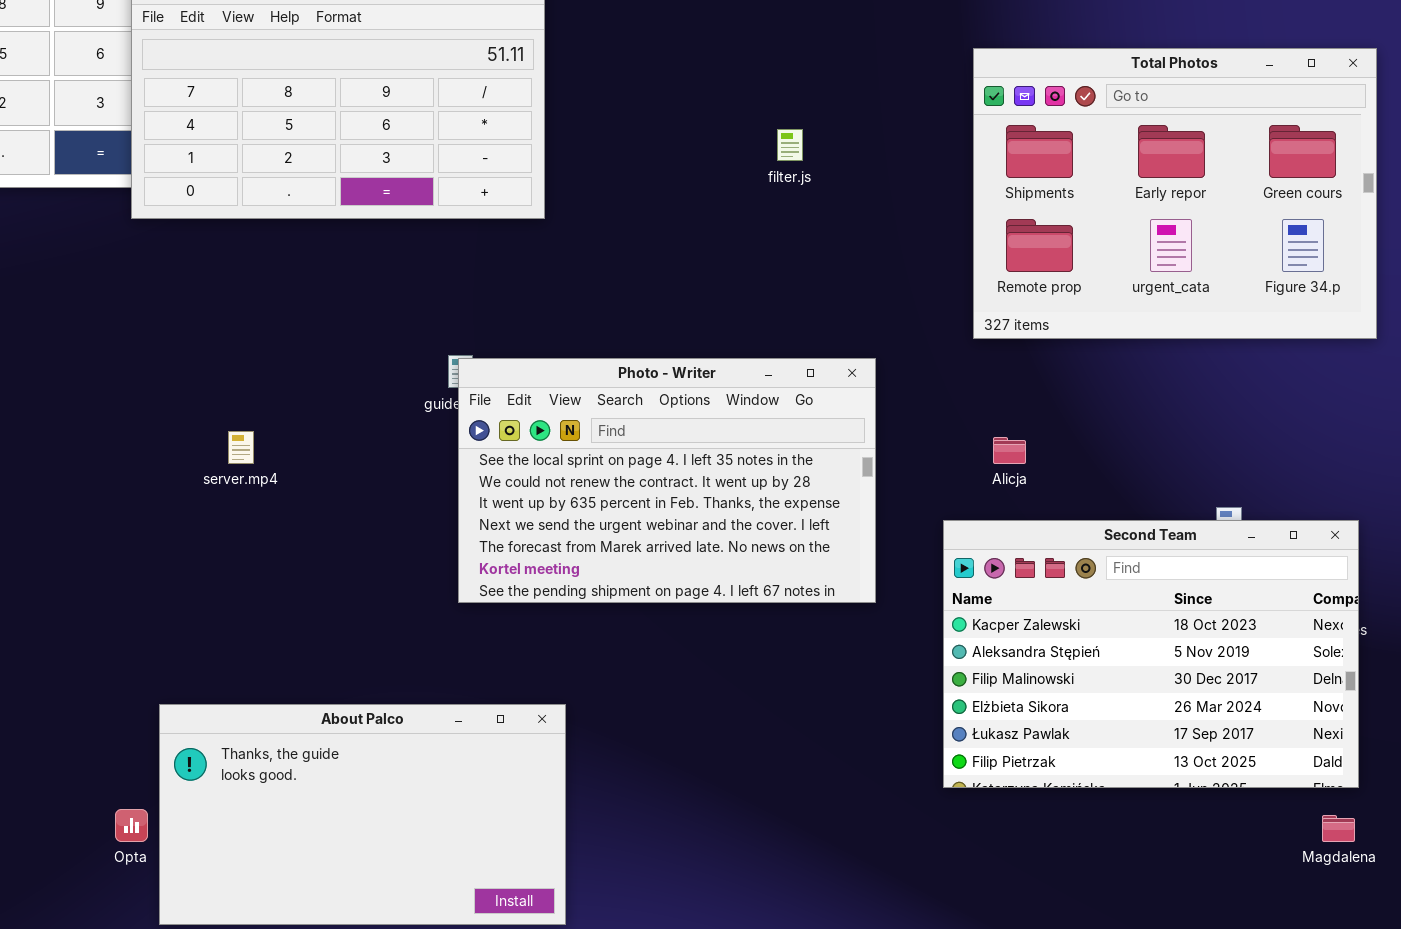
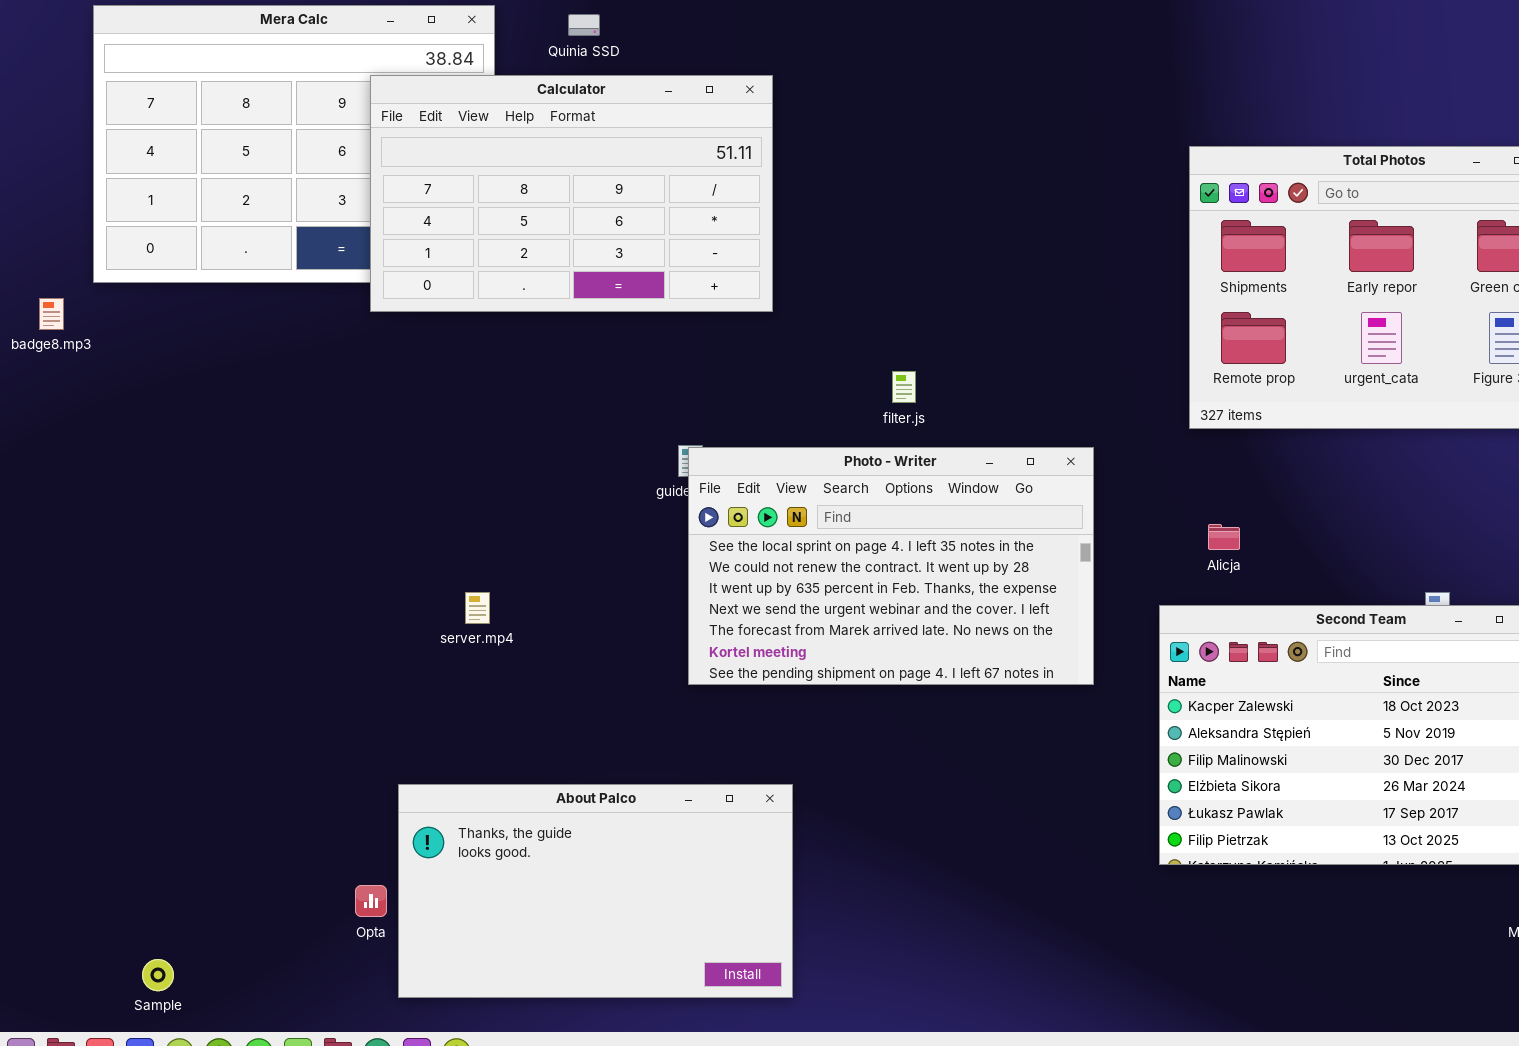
filter.js: [777,129,803,161] -> [892,371,916,403], moved
server.mp4: [228,431,254,464] -> [465,592,490,624], moved

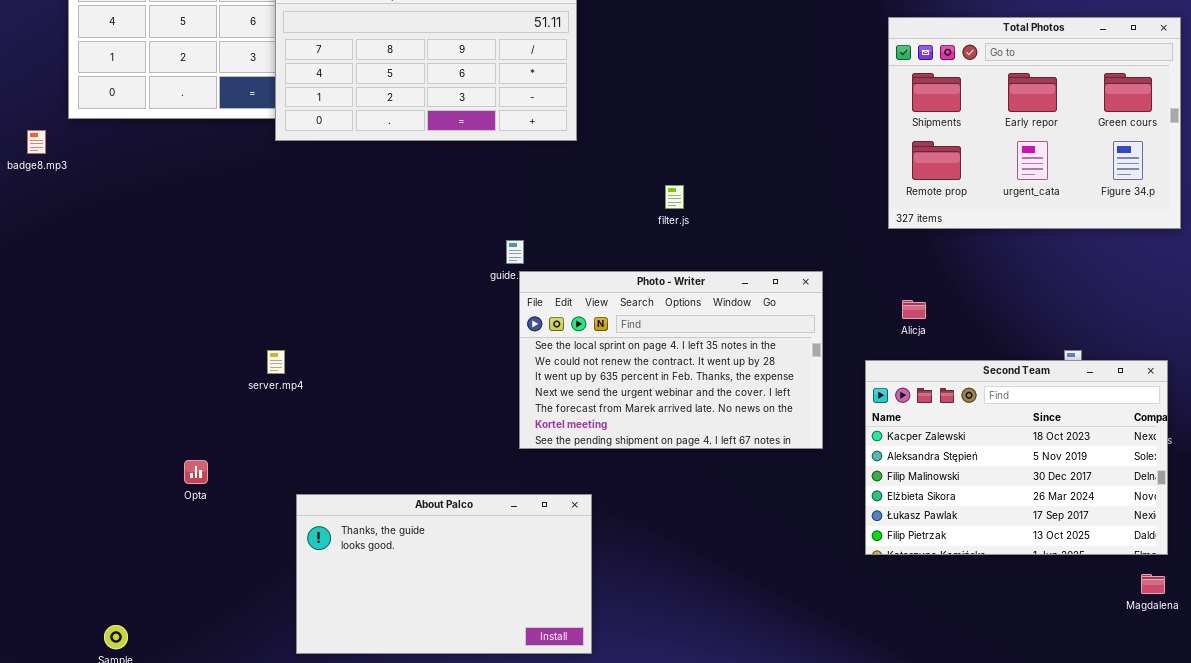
Photo - Writer: [688,447,1094,685] -> [519,271,823,449], moved
server.mp4: [465,592,490,624] -> [267,350,285,374], moved
Opta: [355,885,387,917] -> [184,460,208,484], moved

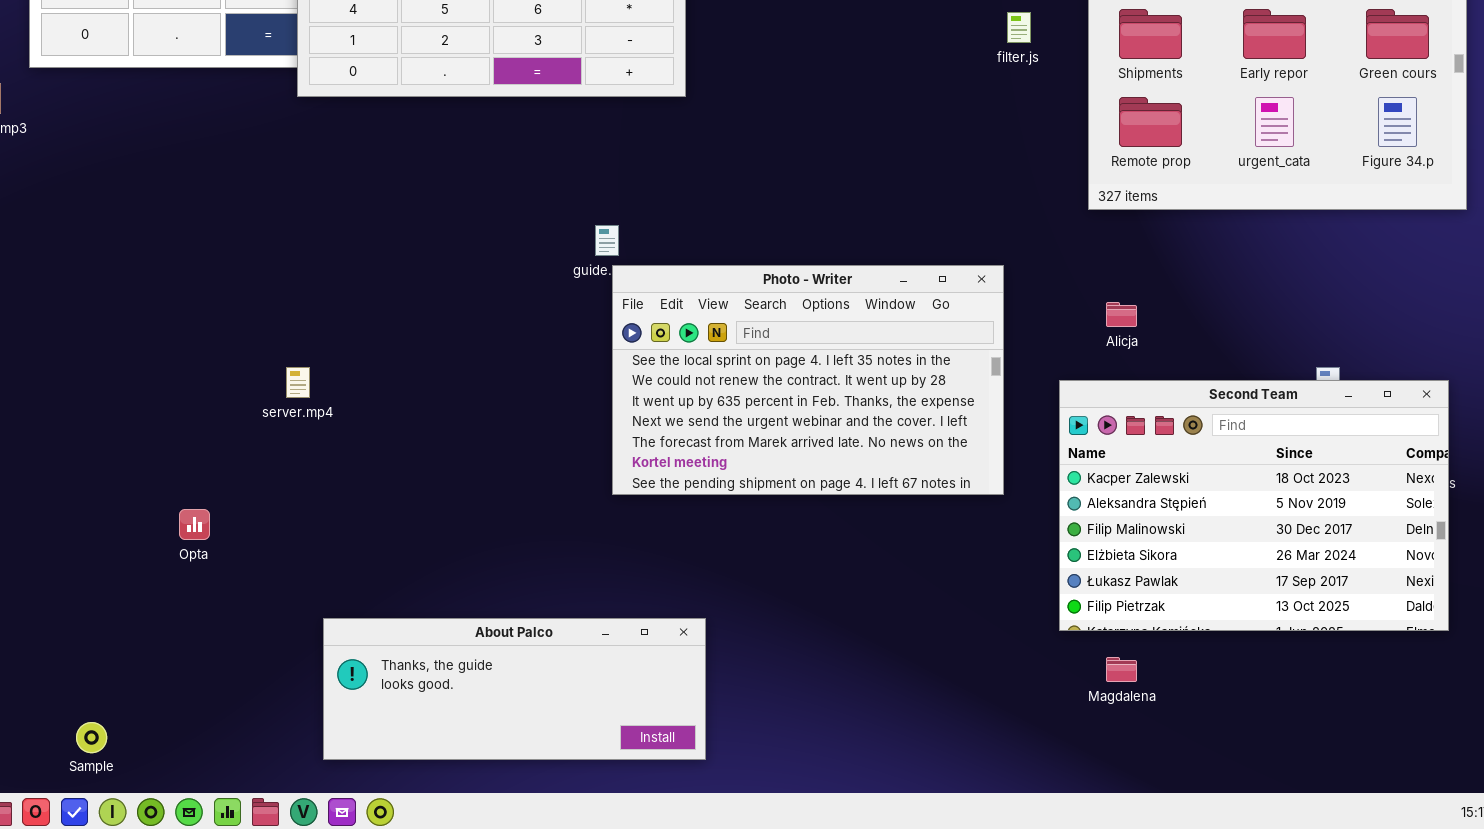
filter.js: [665,185,684,209] -> [1007,12,1031,43], moved
About Palco: [296,494,592,654] -> [323,618,706,760], resized
Magdalena: [1141,574,1165,594] -> [1106,657,1137,682], moved

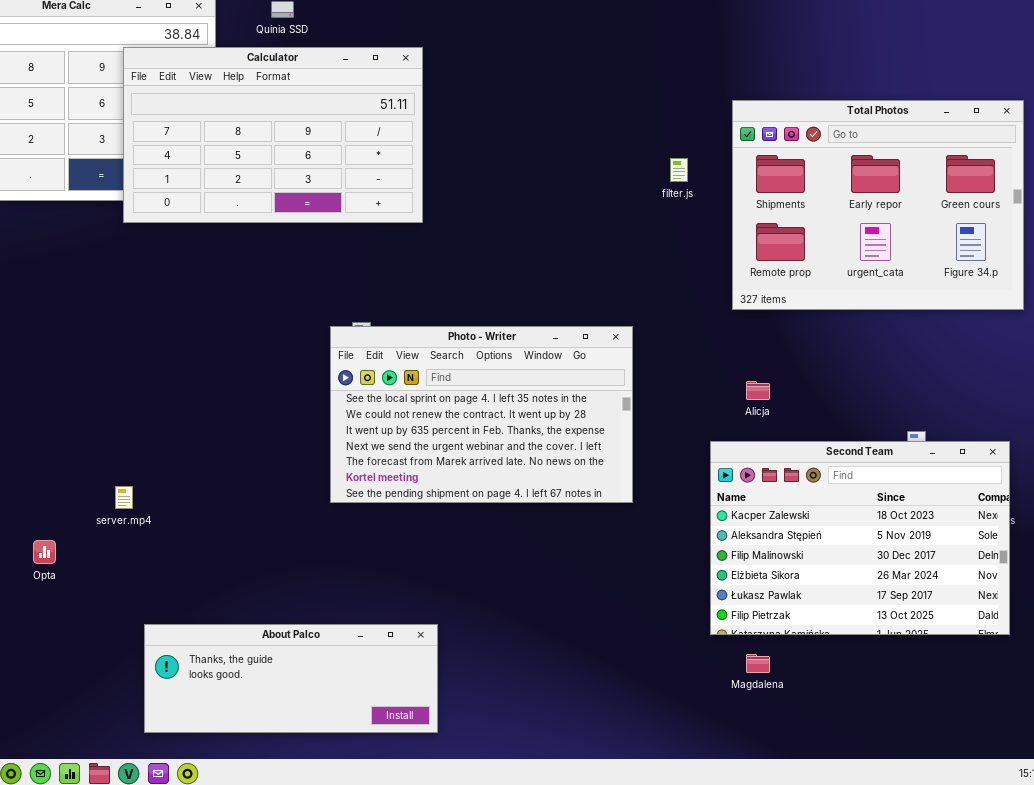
Photo - Writer: [612,265,1004,495] -> [330,326,633,503], moved
server.mp4: [286,367,310,398] -> [115,486,133,509], moved

